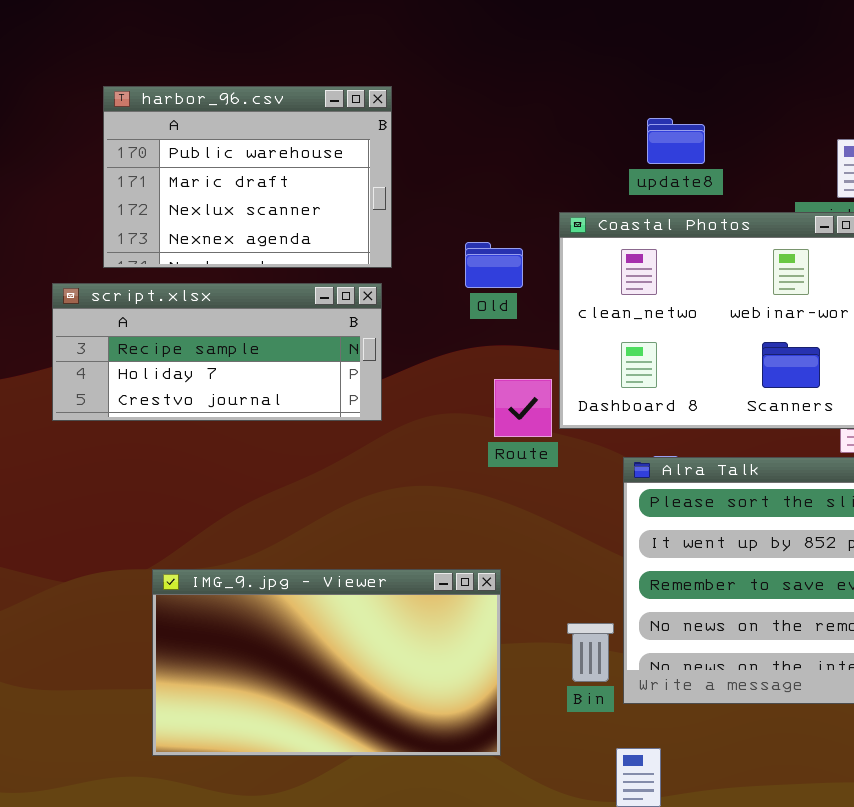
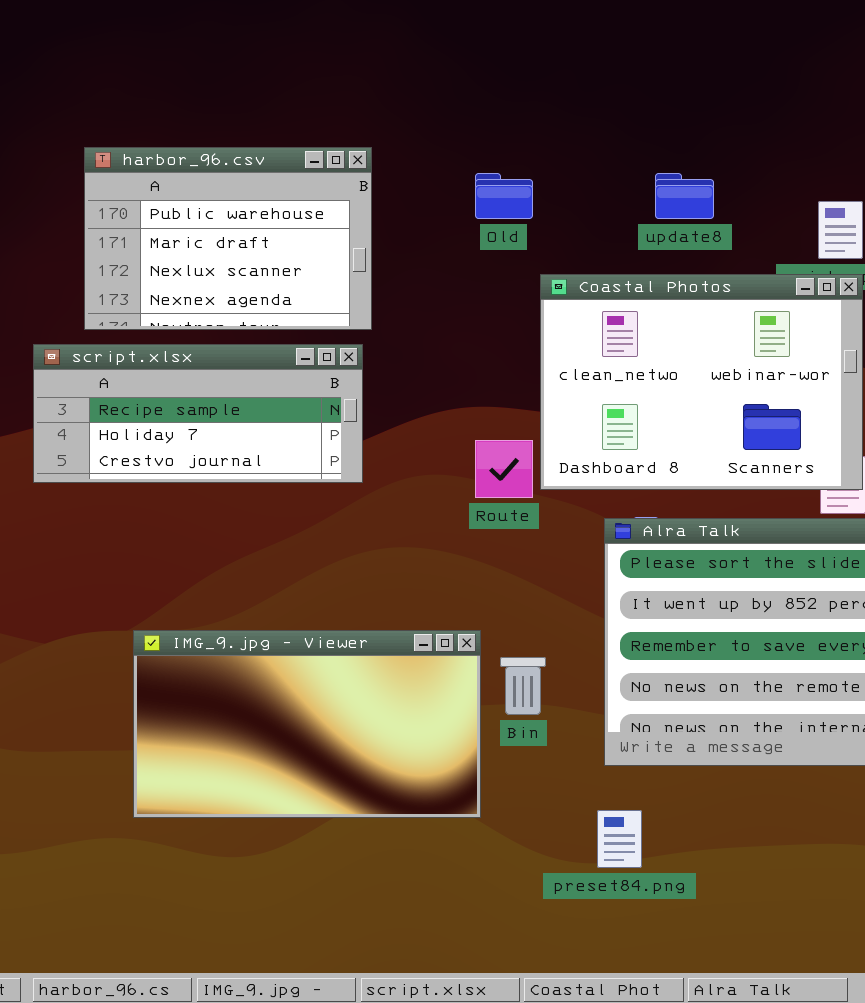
update8: [647,118,705,164] -> [655,173,714,219], moved
Old: [465,242,523,288] -> [475,173,533,219], moved
Bin: [567,623,614,682] -> [500,657,546,715], moved

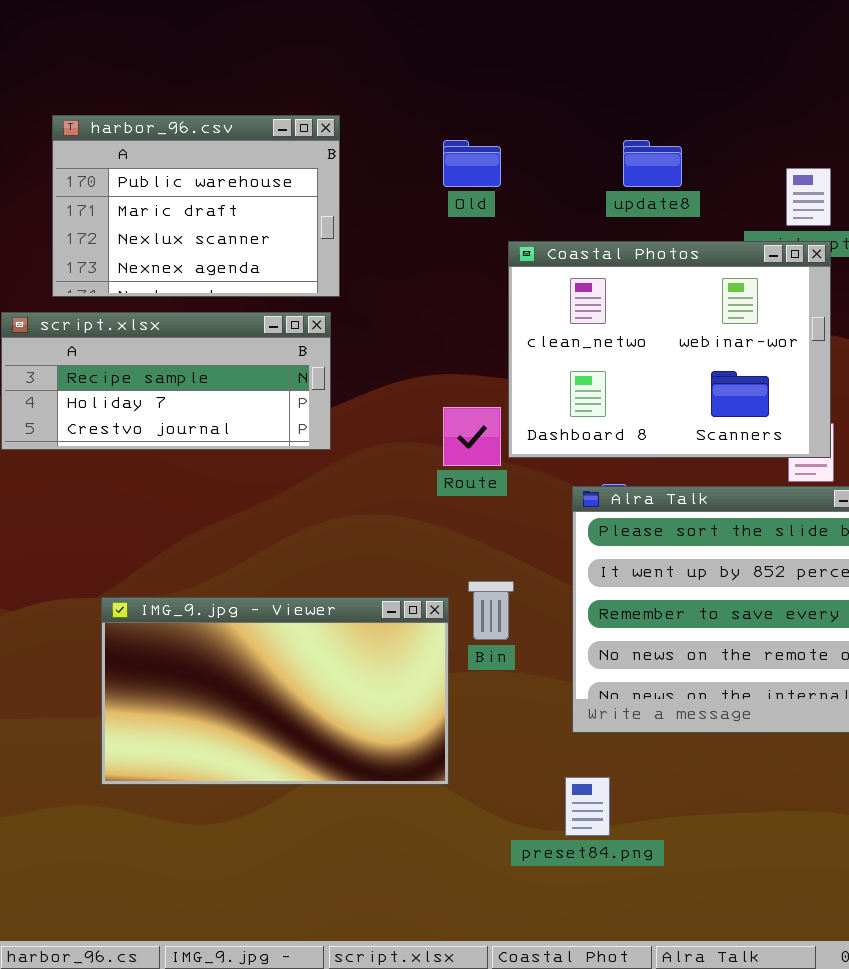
Bin: [500,657,546,715] -> [468,581,514,640], moved

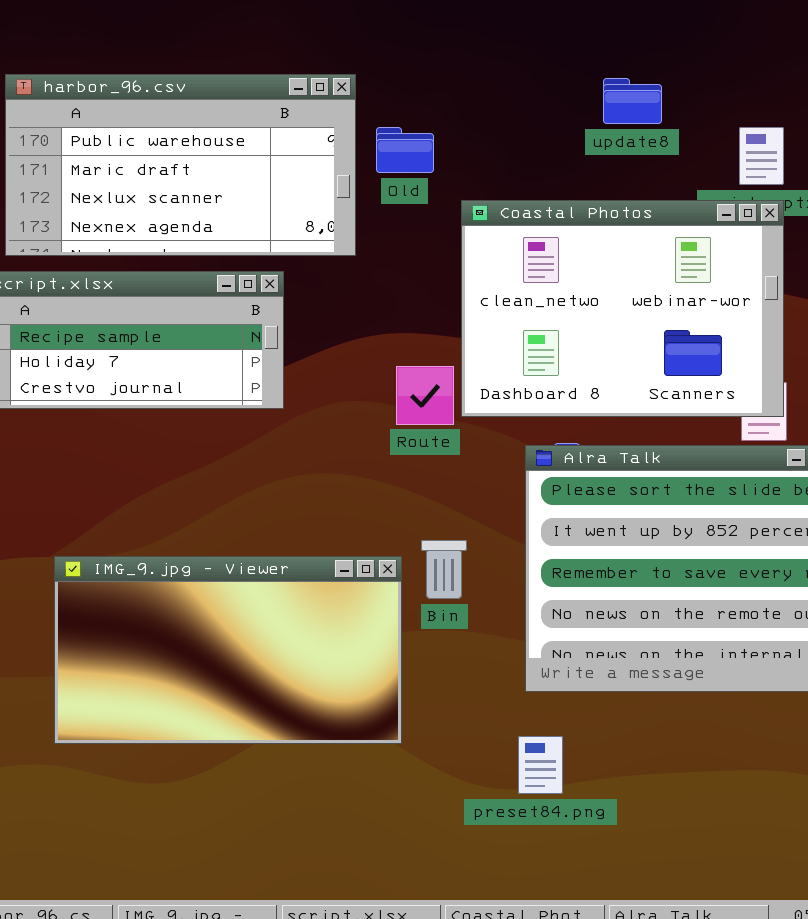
harbor_96.csv: [52,115,340,297] -> [5,74,356,256], resized
Old: [443,140,501,187] -> [376,127,434,173], moved
update8: [623,140,682,187] -> [603,78,662,124], moved

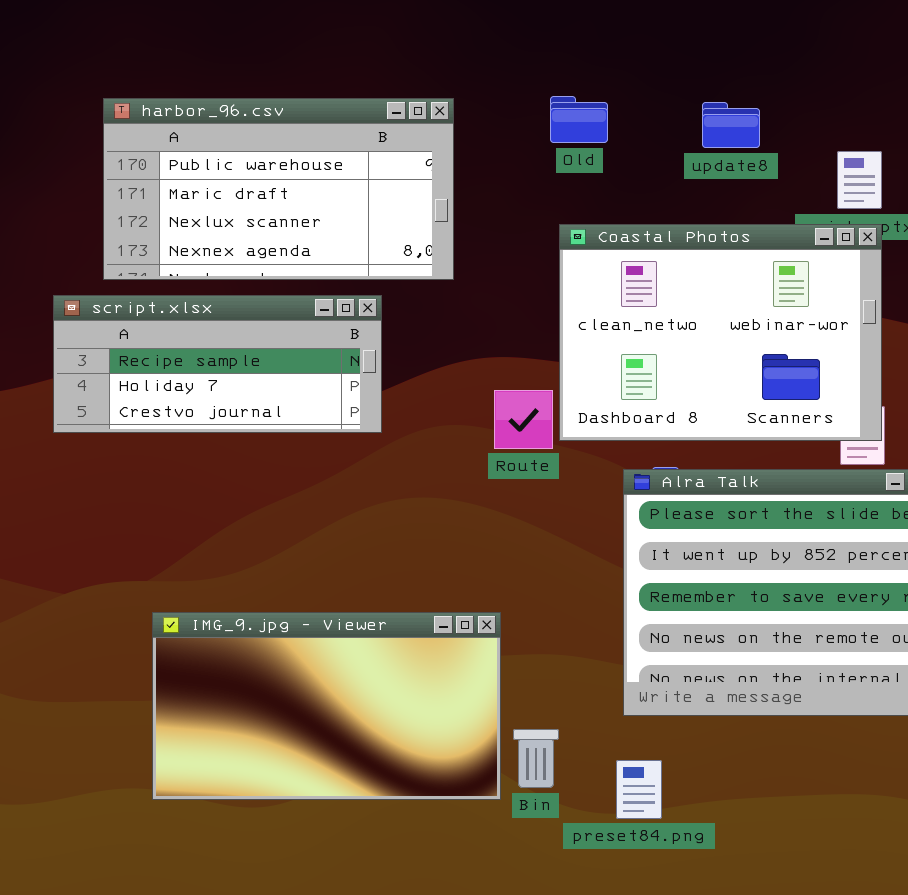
Old: [376,127,434,173] -> [550,96,608,143], moved
Bin: [421,540,467,599] -> [513,729,559,788], moved
IMG_9.jpg - Viewer: [54,556,402,744] -> [152,612,501,800], moved

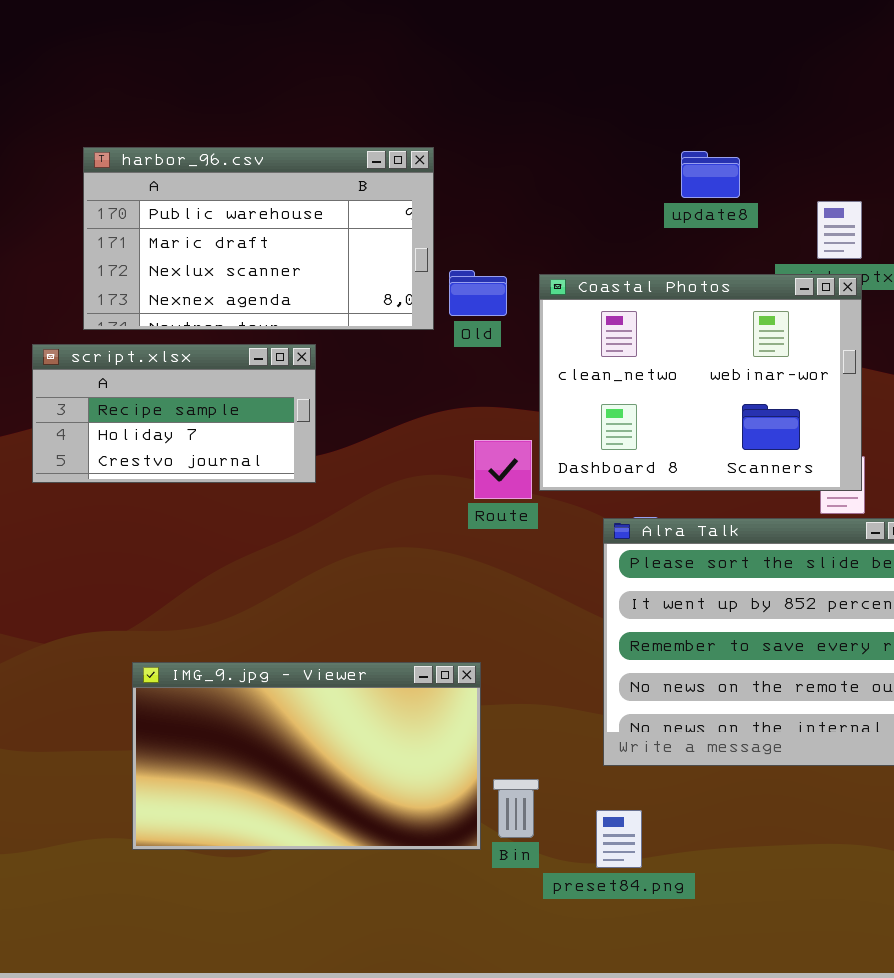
Old: [550,96,608,143] -> [449,270,507,316], moved
script.xlsx: [53,295,382,433] -> [32,344,316,483], resized

